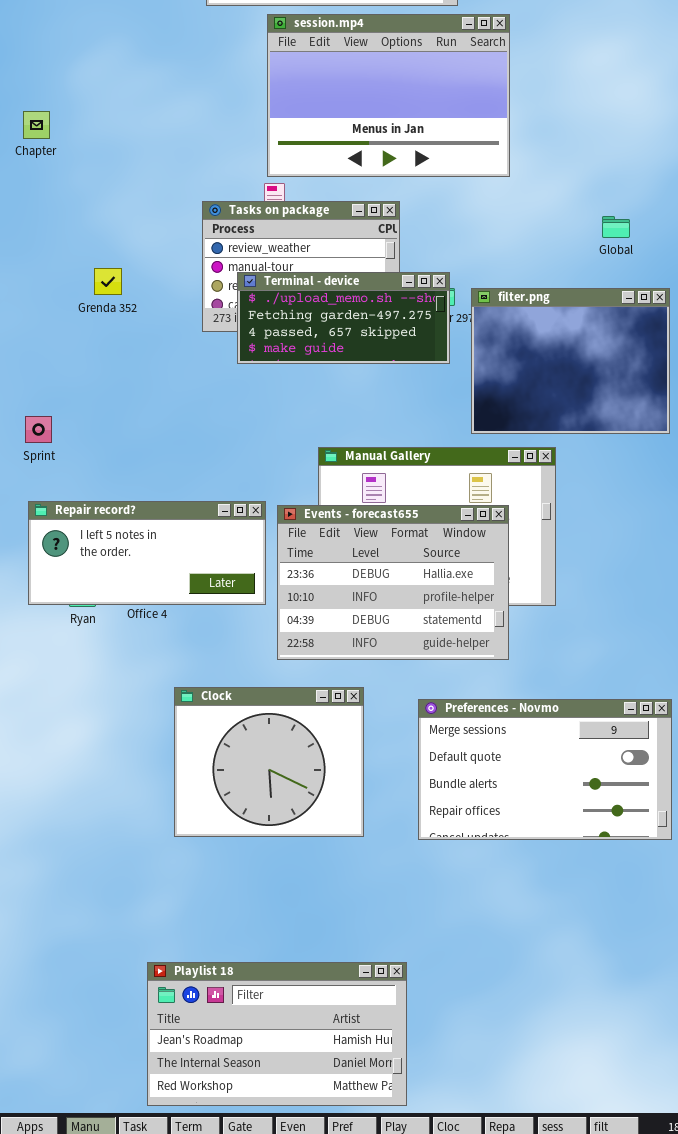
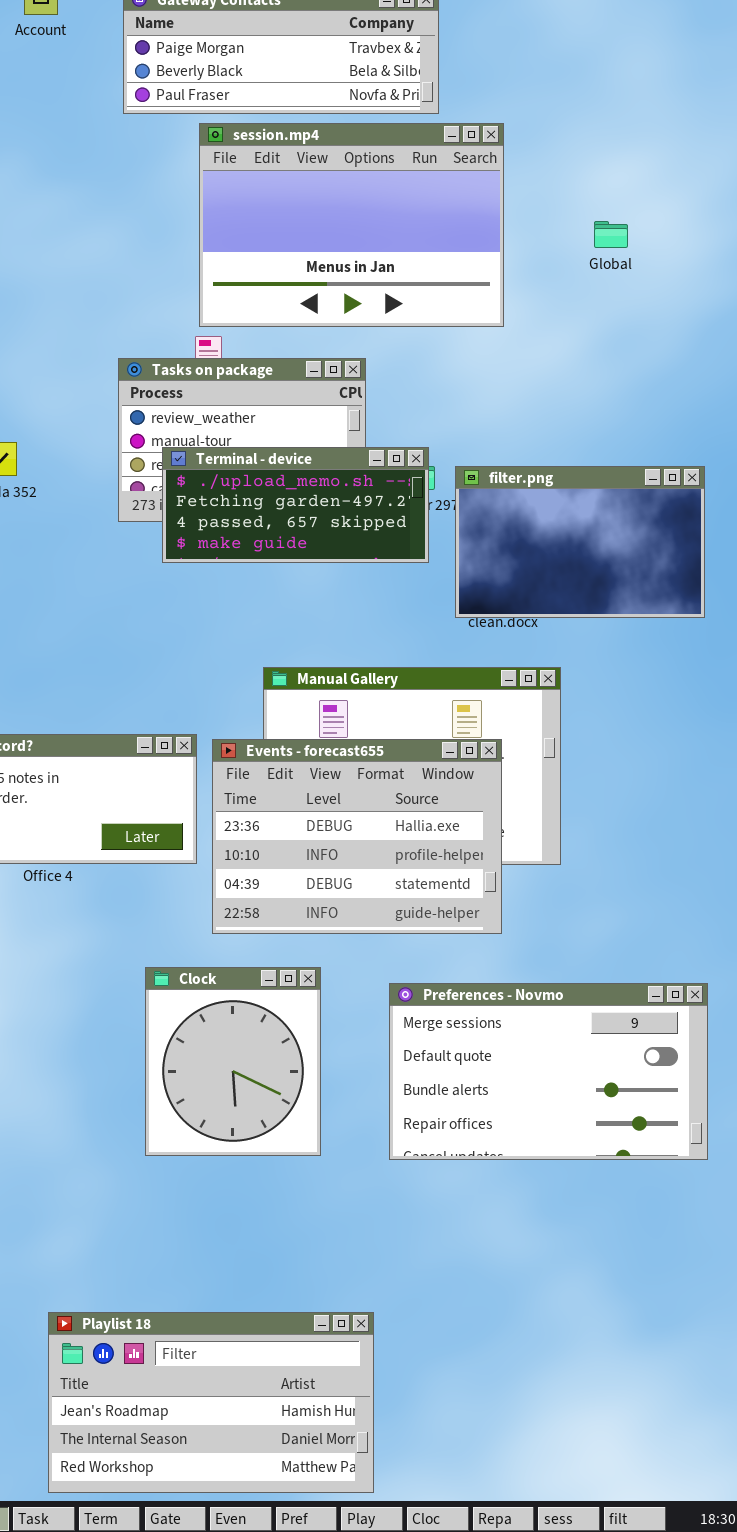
Global: [602,216,630,238] -> [594,221,628,248], moved
filter.png: [471,288,670,434] -> [455,466,705,618], resized
Clock: [174,687,364,837] -> [145,967,321,1156], resized

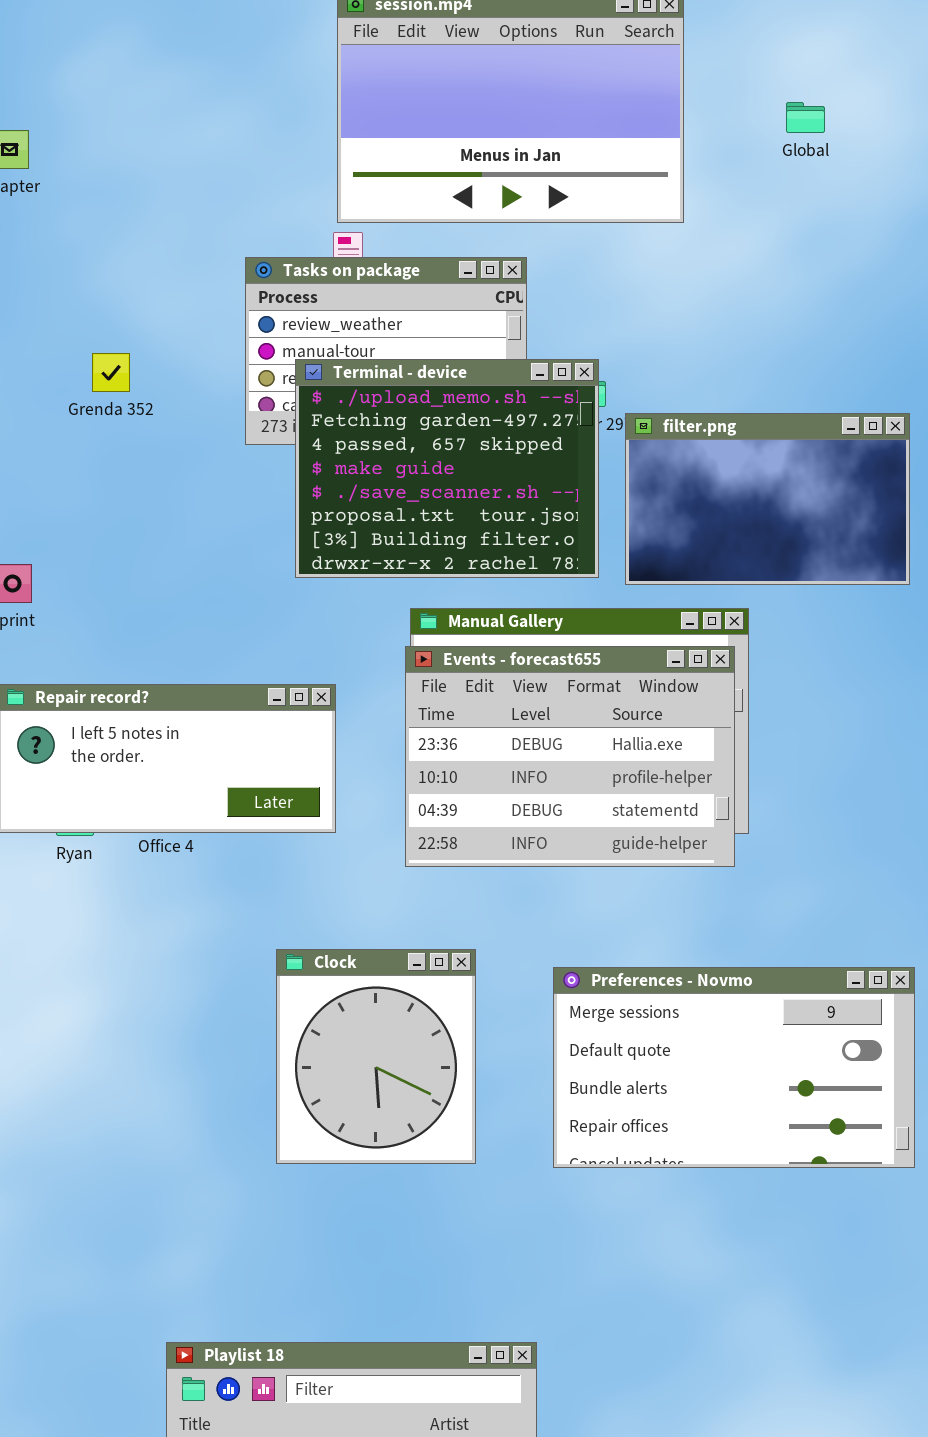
Terminal - device: [162,447,429,563] -> [295,359,599,578], resized
filter.png: [455,466,705,618] -> [625,413,910,585], moved
Events - forecast655: [212,739,502,934] -> [405,646,735,867], moved

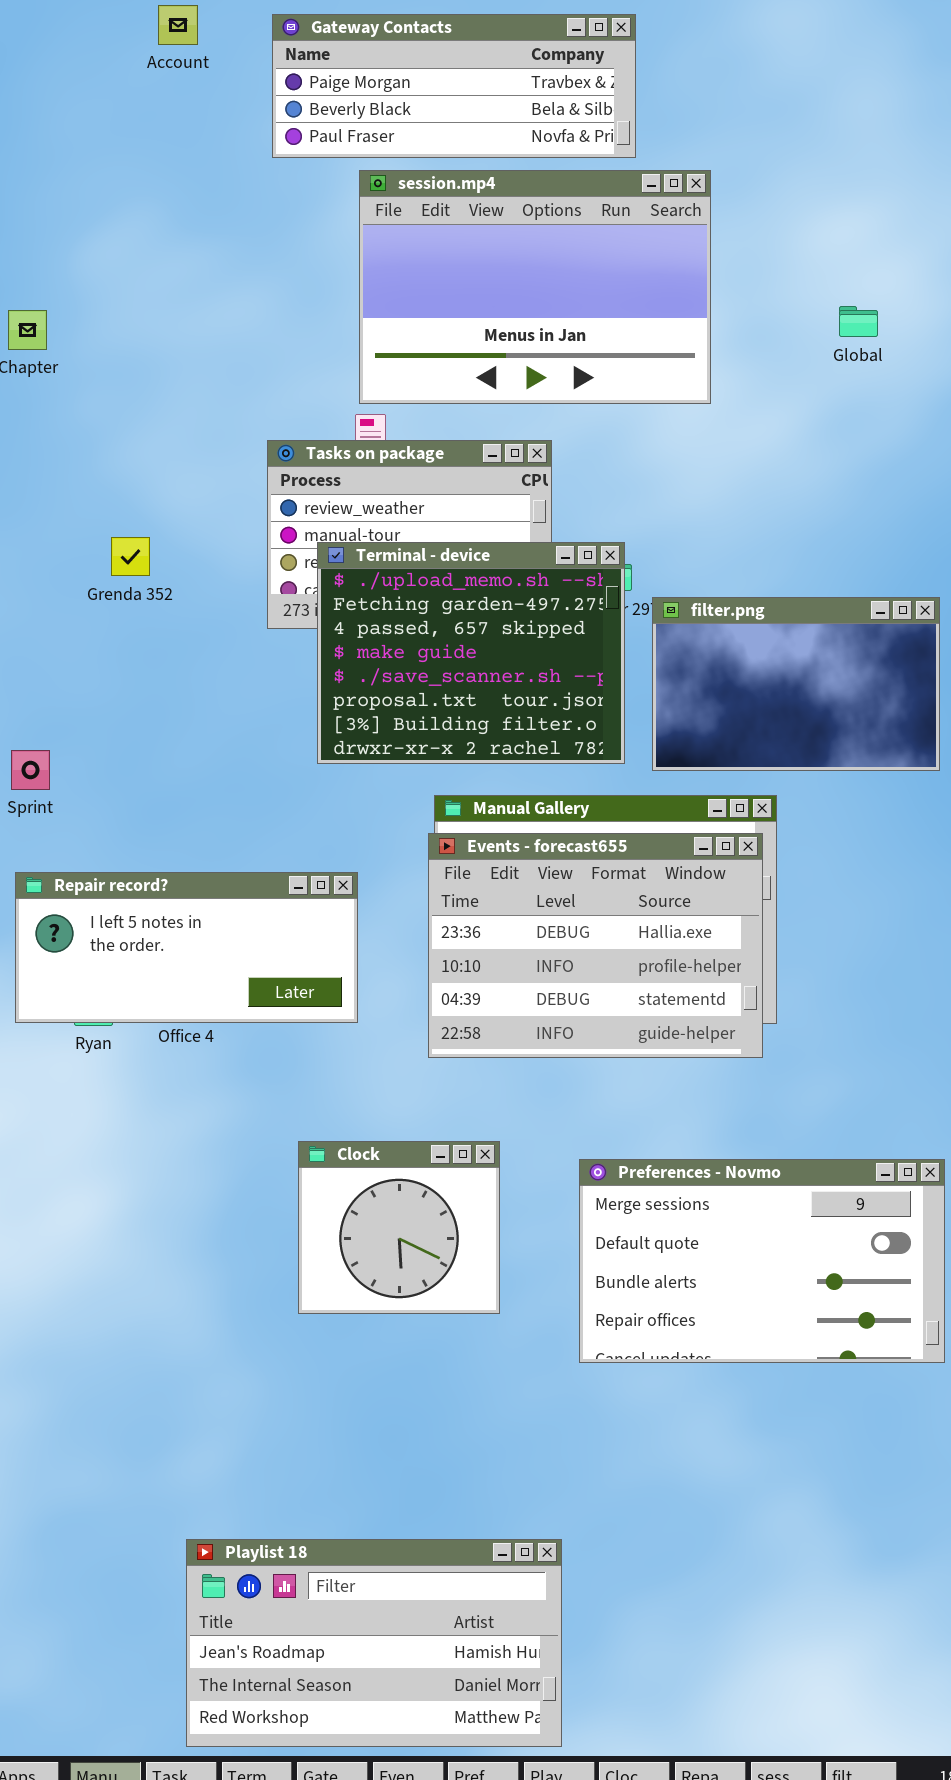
Global: [786,102,825,133] -> [839,306,878,337], moved
Clock: [276,949,476,1164] -> [298,1141,500,1314], resized

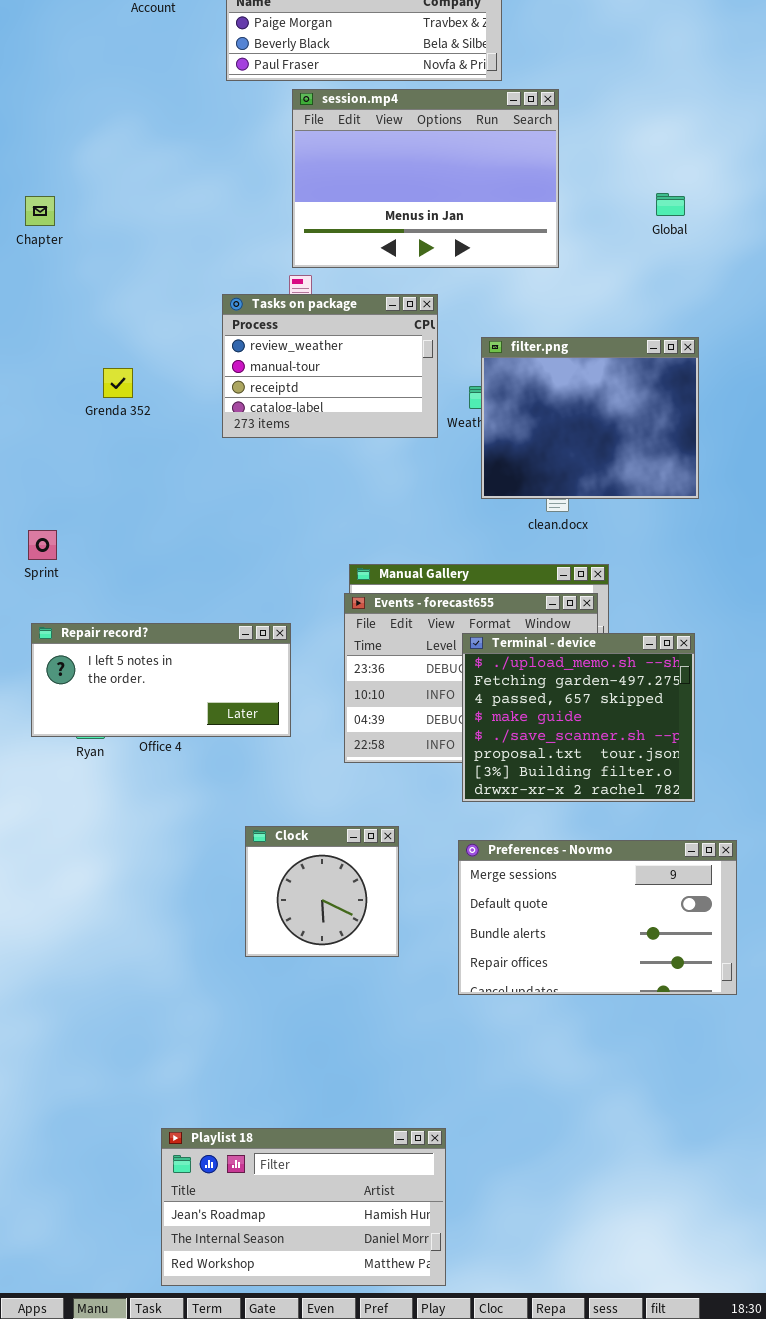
Terminal - device: [317,542,625,764] -> [462,633,695,802], moved
filter.png: [652,597,940,771] -> [481,337,699,499], moved, resized

